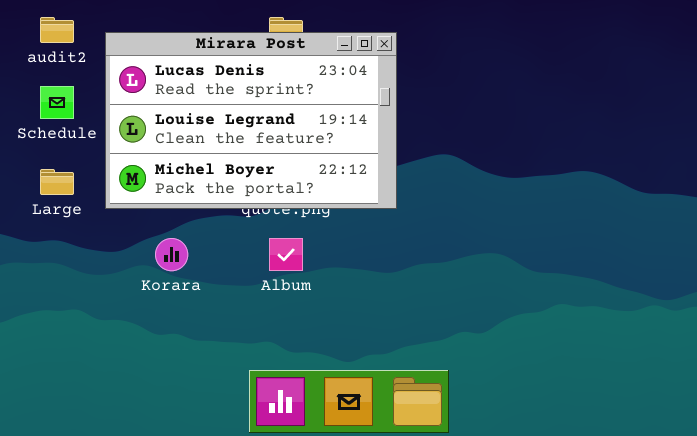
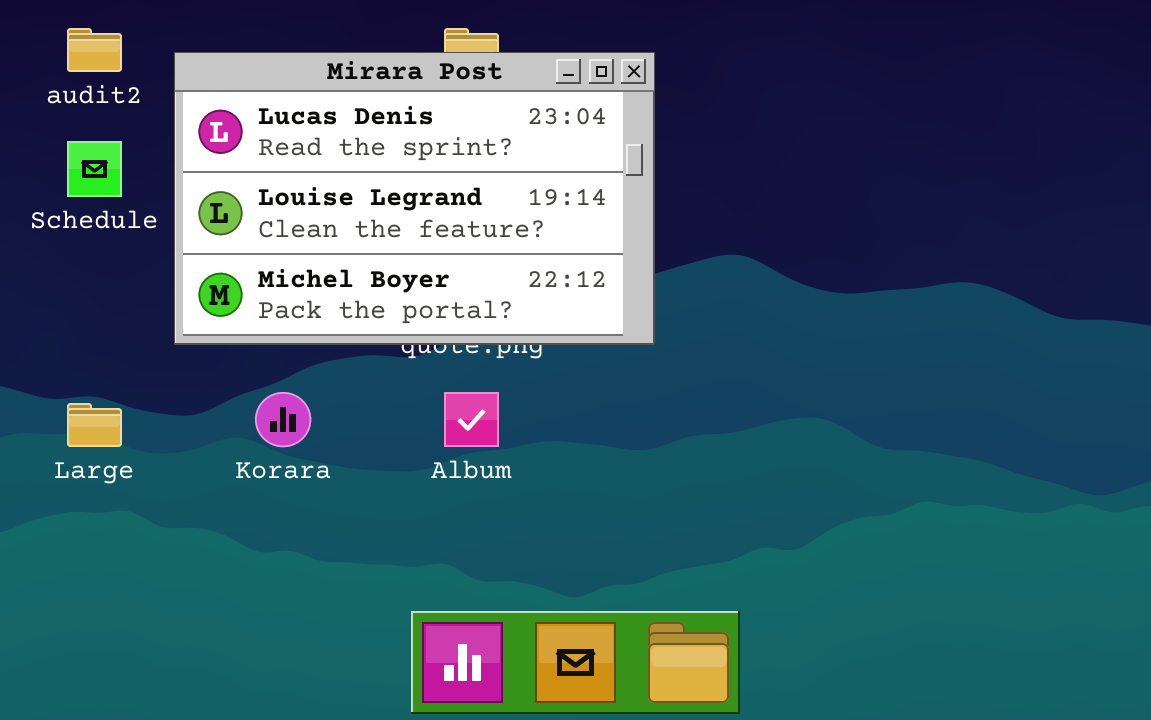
Large: [40,169,74,195] -> [67,403,122,447], moved

